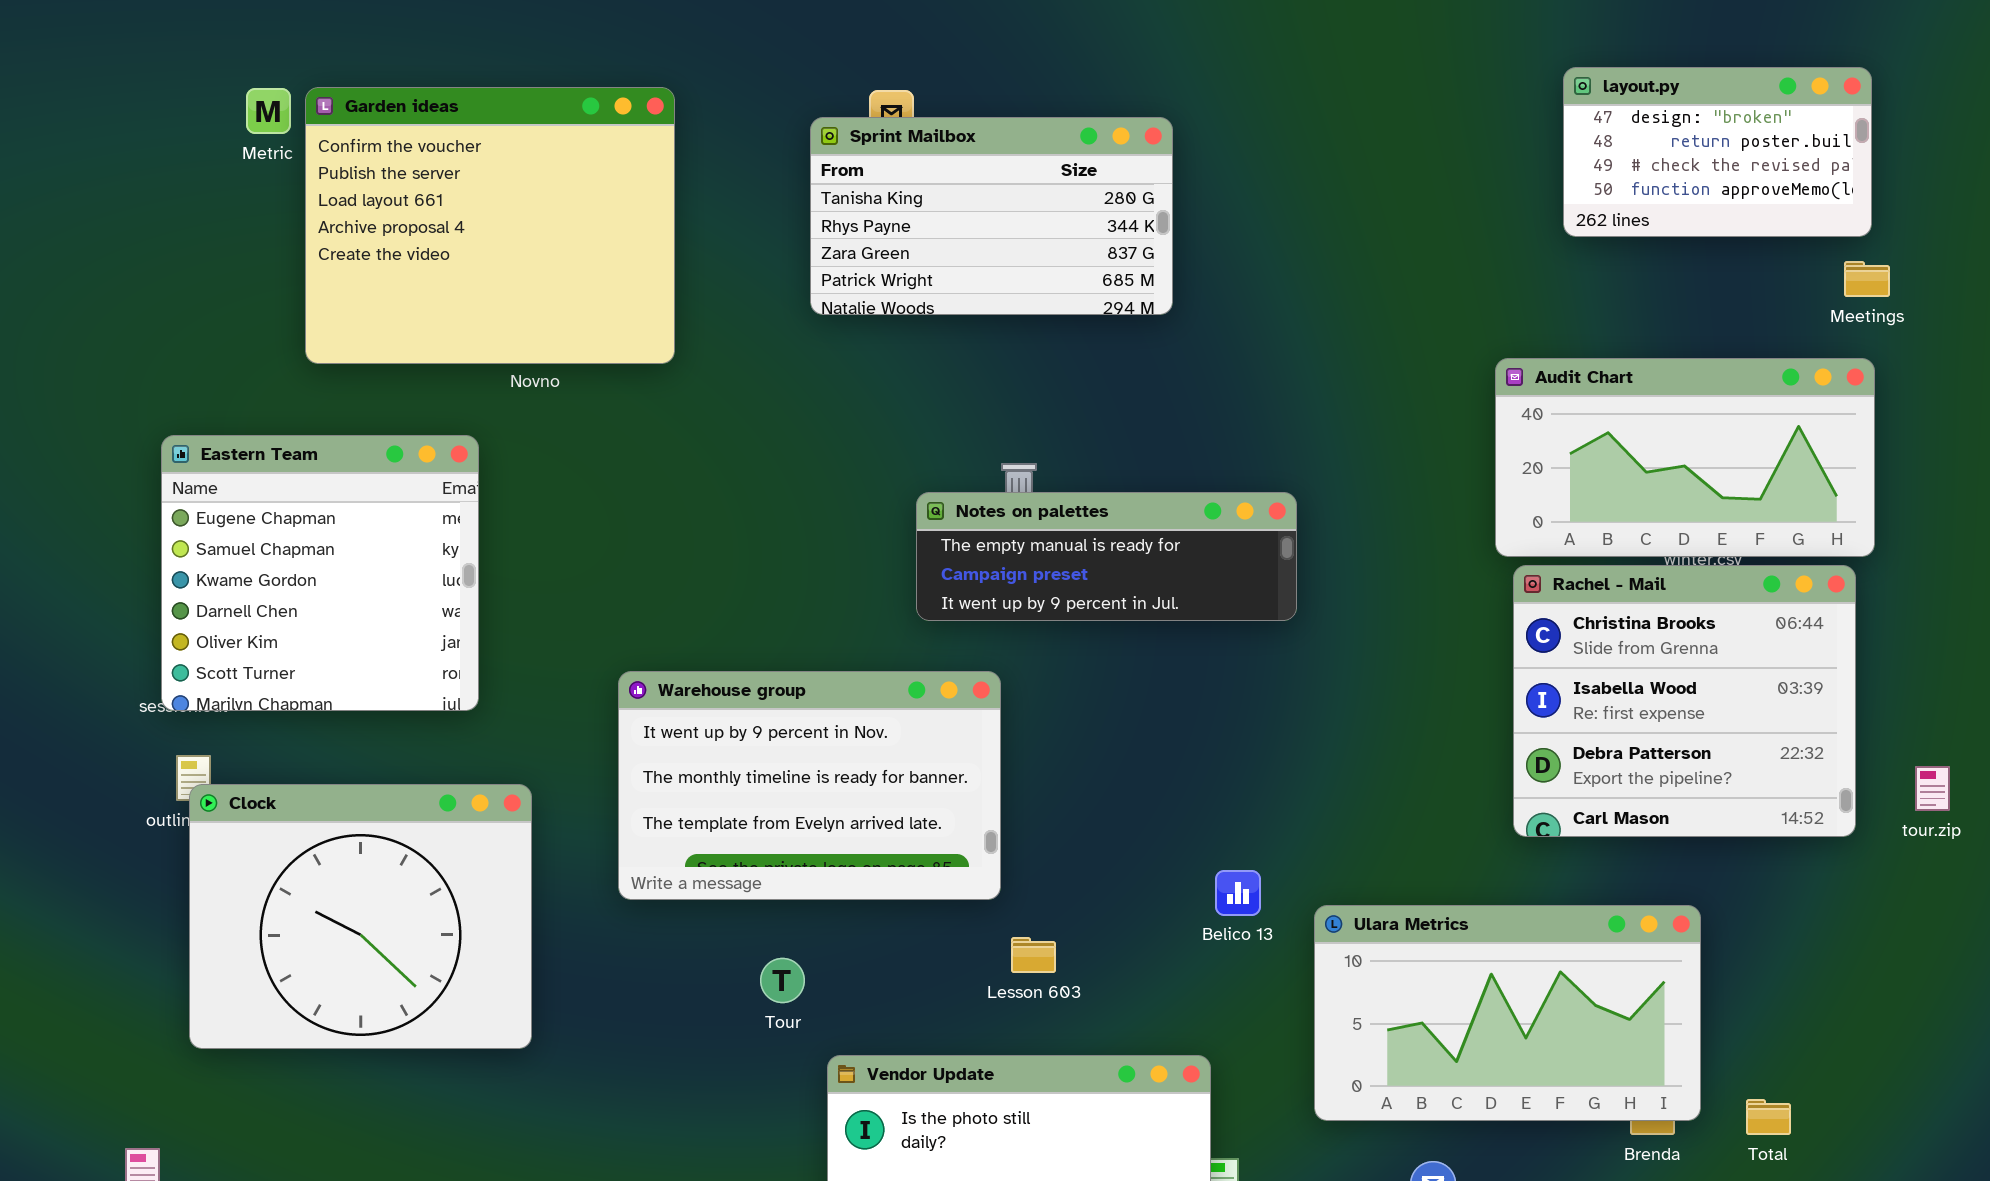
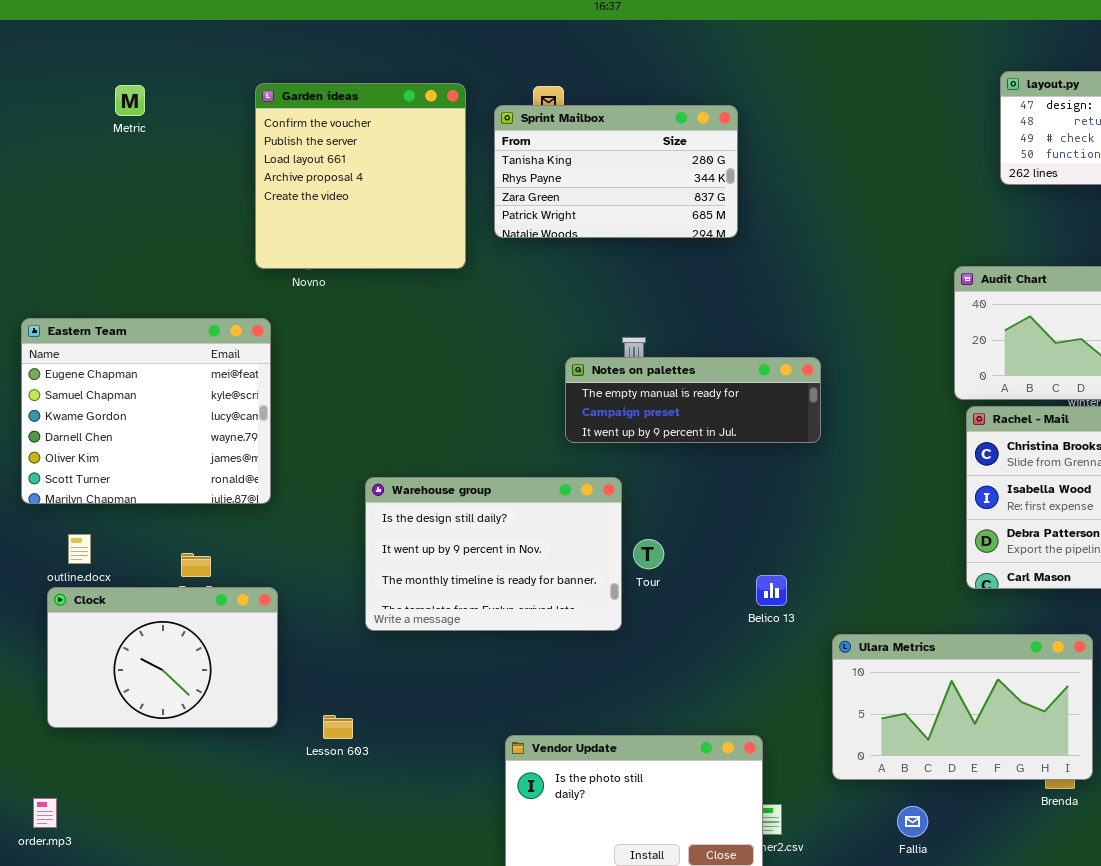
Garden ideas: [305,87,675,364] -> [255,83,466,269], moved, resized
Eastern Team: [161,435,479,711] -> [21,318,271,504], resized
Warehouse group: [618,671,1001,900] -> [365,477,622,631], scrolled up 1 row
Clock: [189,784,532,1049] -> [47,587,278,728], moved, resized
Belico 13: [1215,870,1261,916] -> [756,575,787,606], moved
Lesson 603: [1011,937,1056,973] -> [323,715,353,739], moved
Tour: [760,958,805,1003] -> [633,539,664,569], moved

